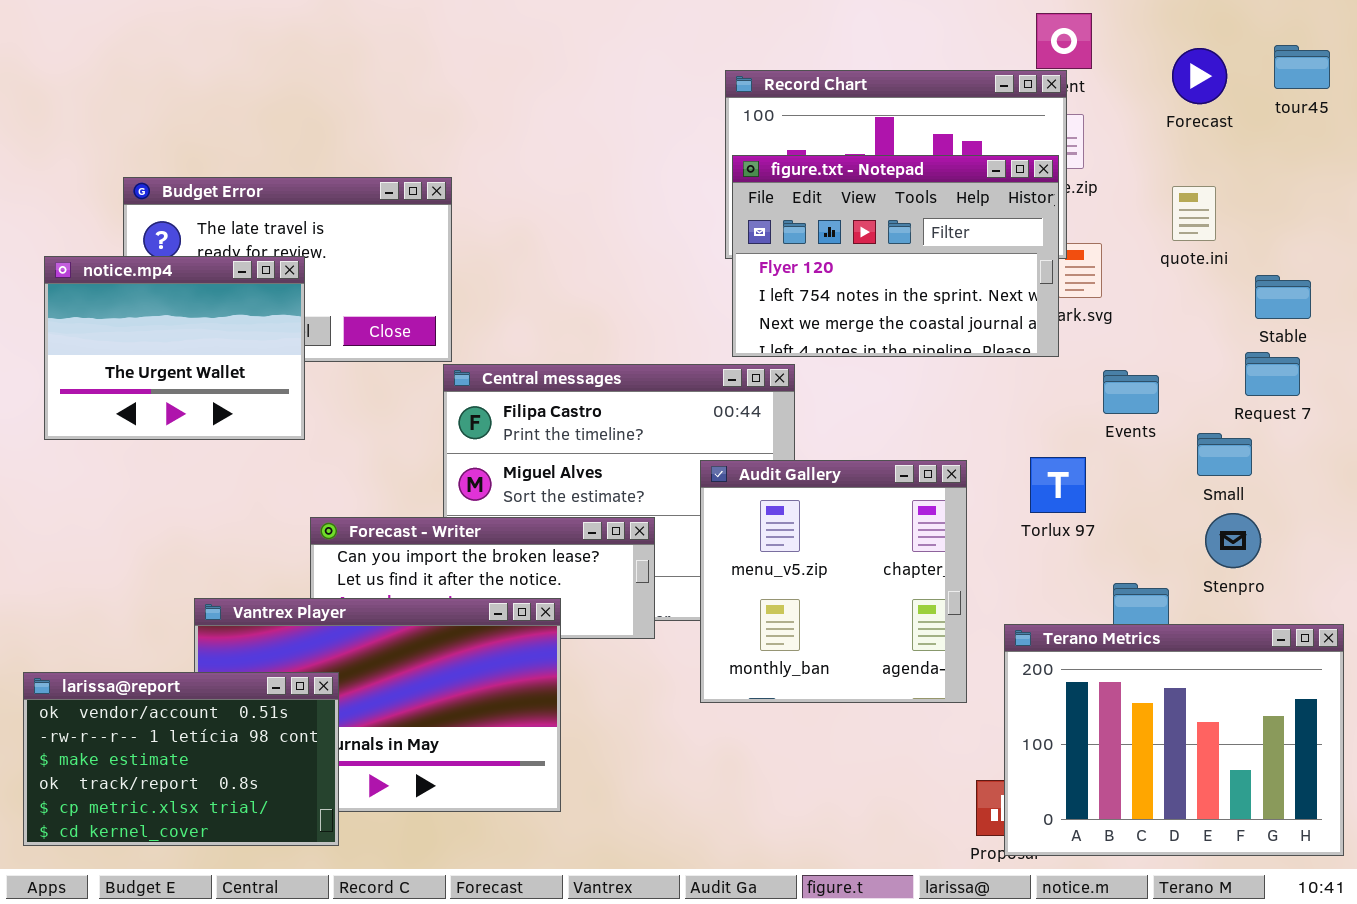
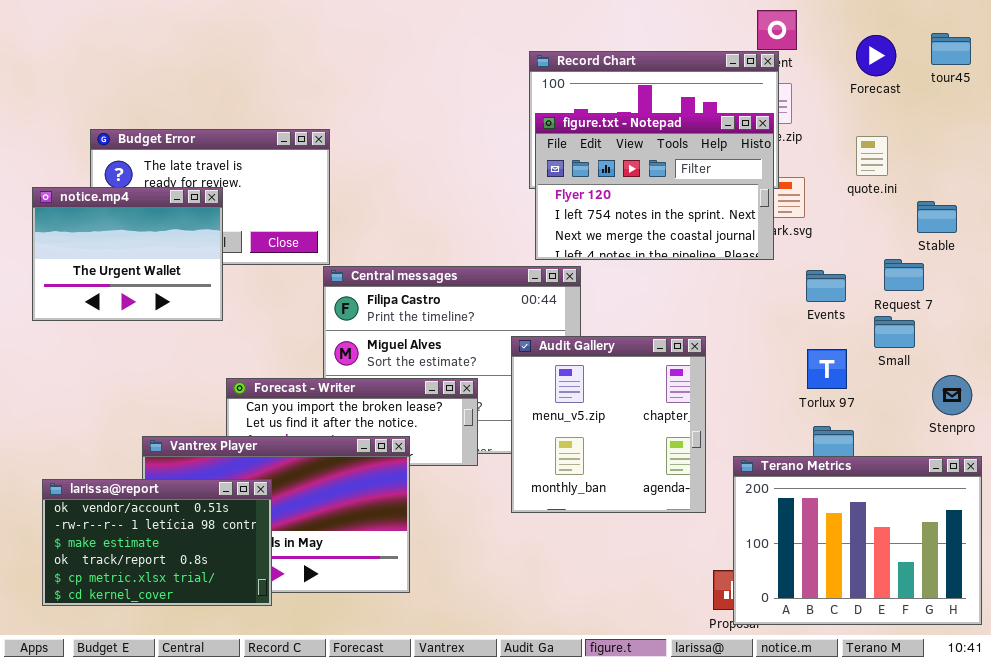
Request 7: [1245,352,1300,396] -> [884,259,924,291], moved
Torlux 97: [1030,457,1086,513] -> [807,349,847,389], moved
Stenpro: [1205,513,1261,568] -> [932,375,972,415], moved
larissa@report: [23,672,339,846] -> [42,479,272,606], moved

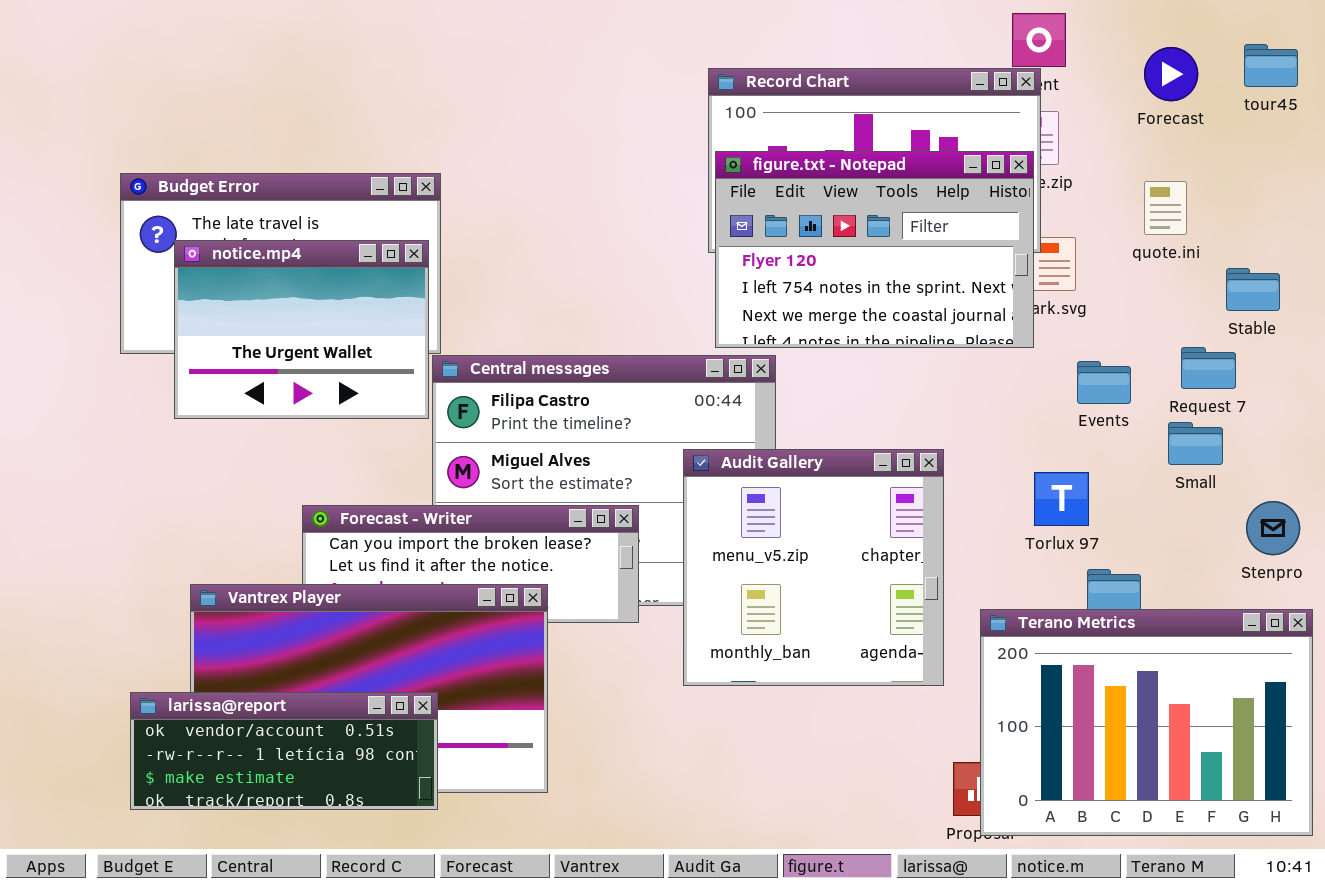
notice.mp4: [32,187,223,321] -> [174,240,429,419], moved
Torlux 97: [807,349,847,389] -> [1034,472,1089,526], moved
larissa@report: [42,479,272,606] -> [130,692,438,810], moved, resized

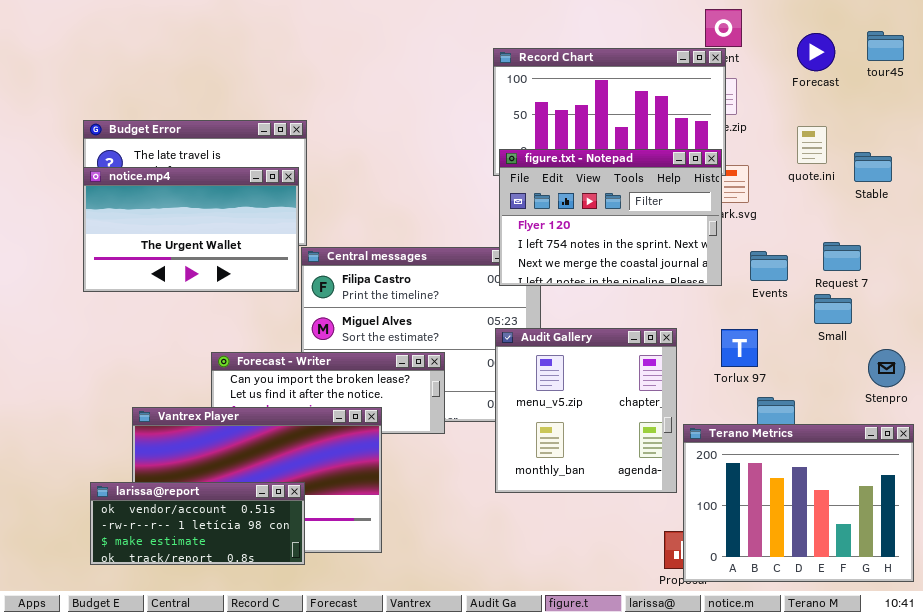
figure.txt - Notepad: [715,151,1034,348] -> [499,149,722,286], moved
notice.mp4: [174,240,429,419] -> [83,167,299,292], resized
Stable: [1226,268,1280,311] -> [854,152,892,182], moved
Audit Gallery: [683,449,944,686] -> [495,328,677,493], moved

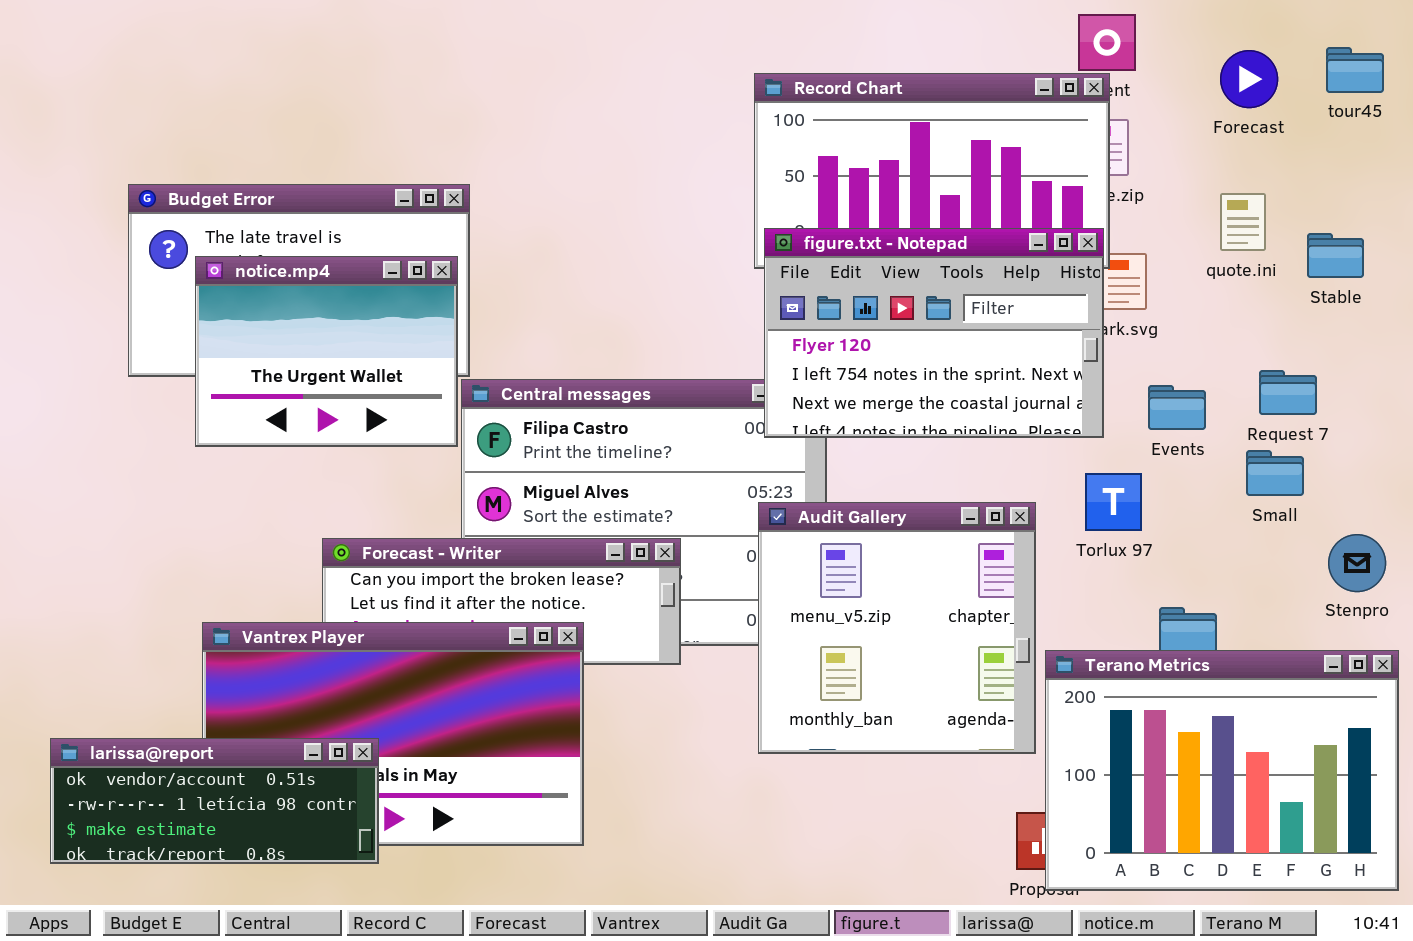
notice.mp4: [83,167,299,292] -> [195,256,458,447], resized
Torlux 97: [721,329,758,367] -> [1085,473,1142,531], moved
larissa@report: [90,482,305,565] -> [50,738,379,864], moved

